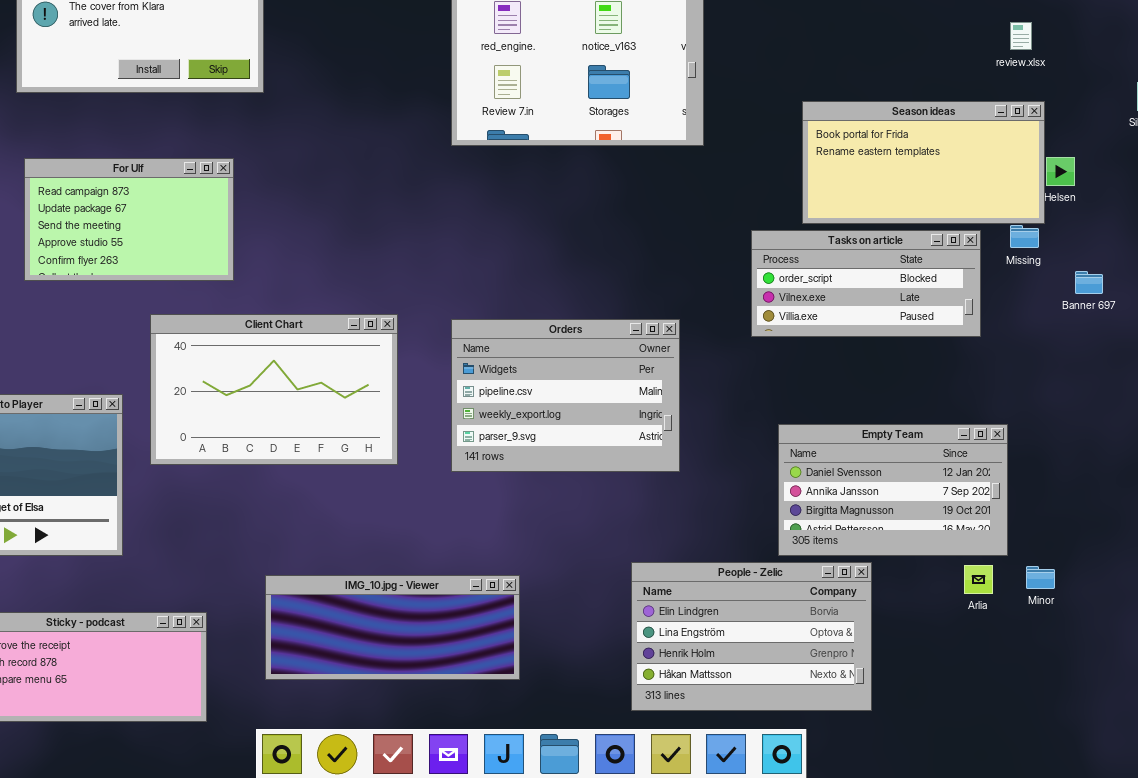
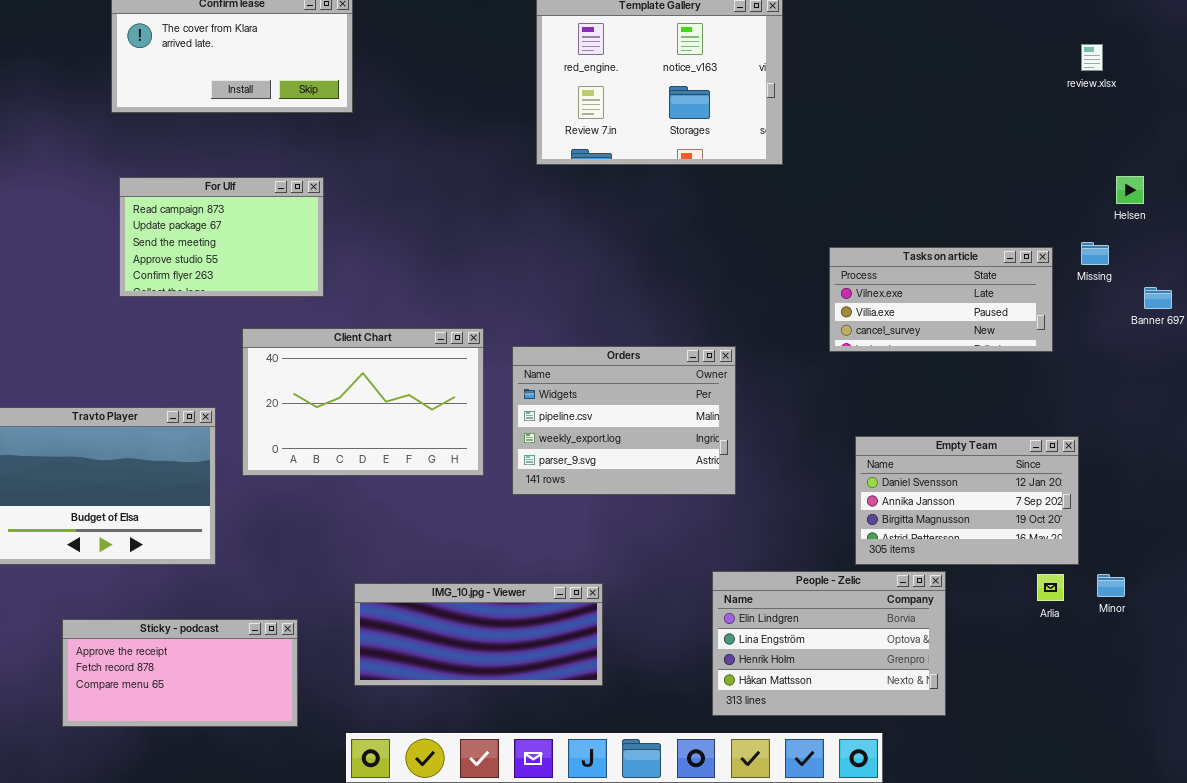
Season ideas: [802,101,1045,224] -> none, closed
Tasks on article: [751,230,981,337] -> [829,247,1053,352], scrolled down 1 row
Orders: [451,319,680,472] -> [512,346,736,495], moved

